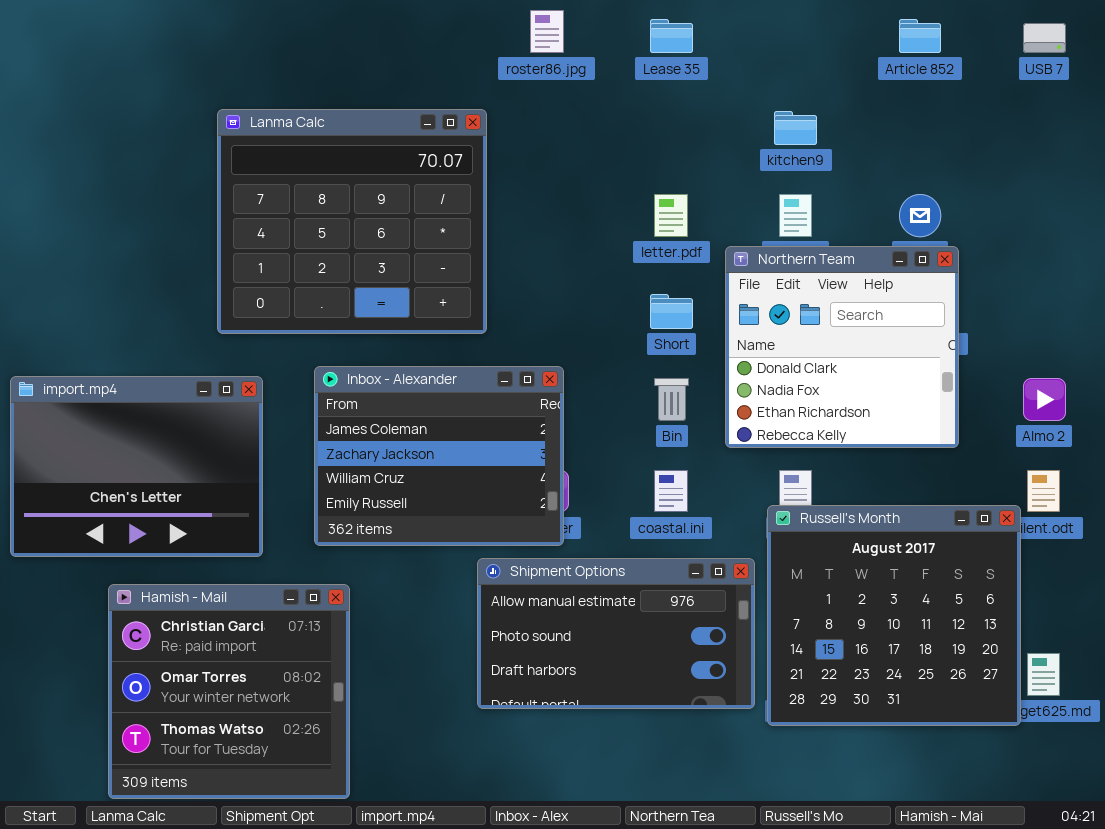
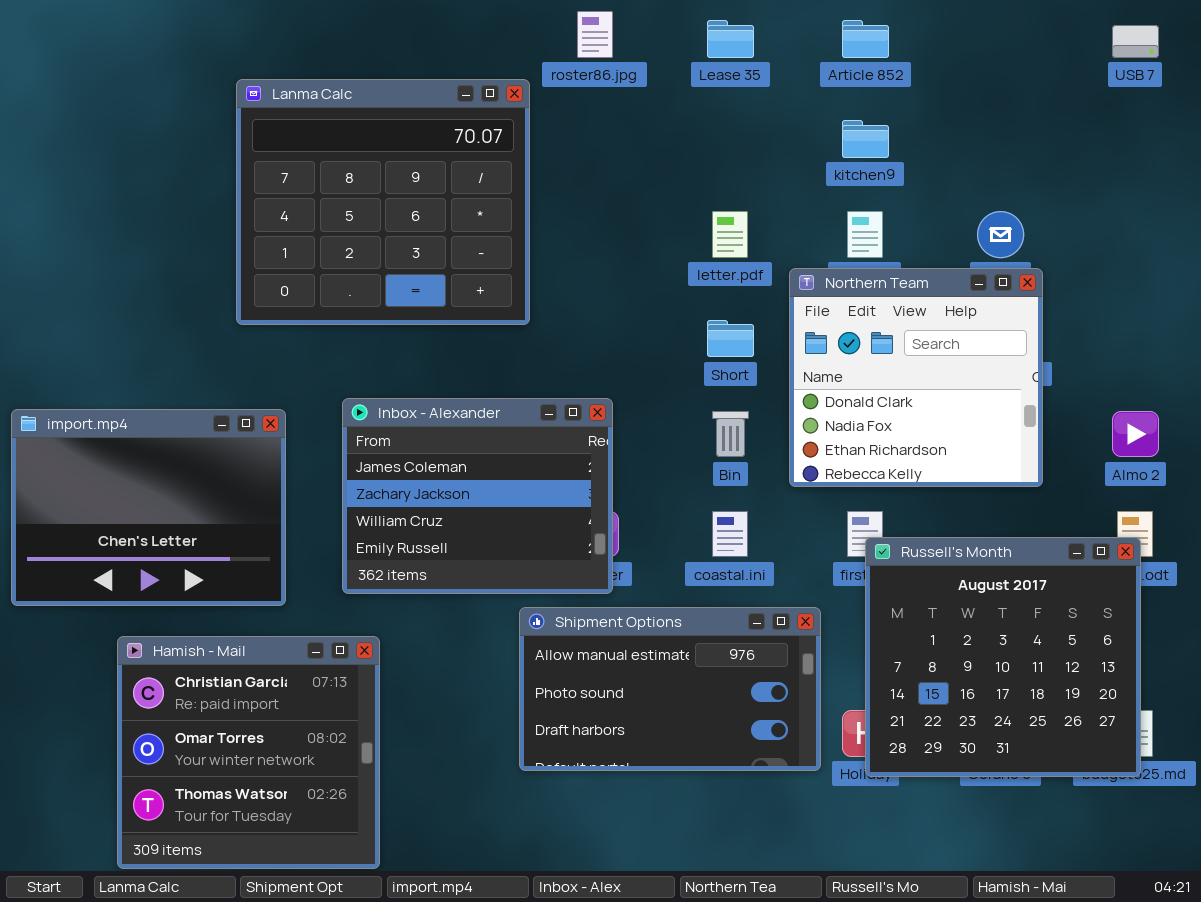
Article 852: [899,19,941,53] -> [842,20,889,58], moved
Lanma Calc: [217,109,487,334] -> [236,79,530,325], moved
Russell's Month: [767,505,1021,726] -> [865,537,1141,777], moved

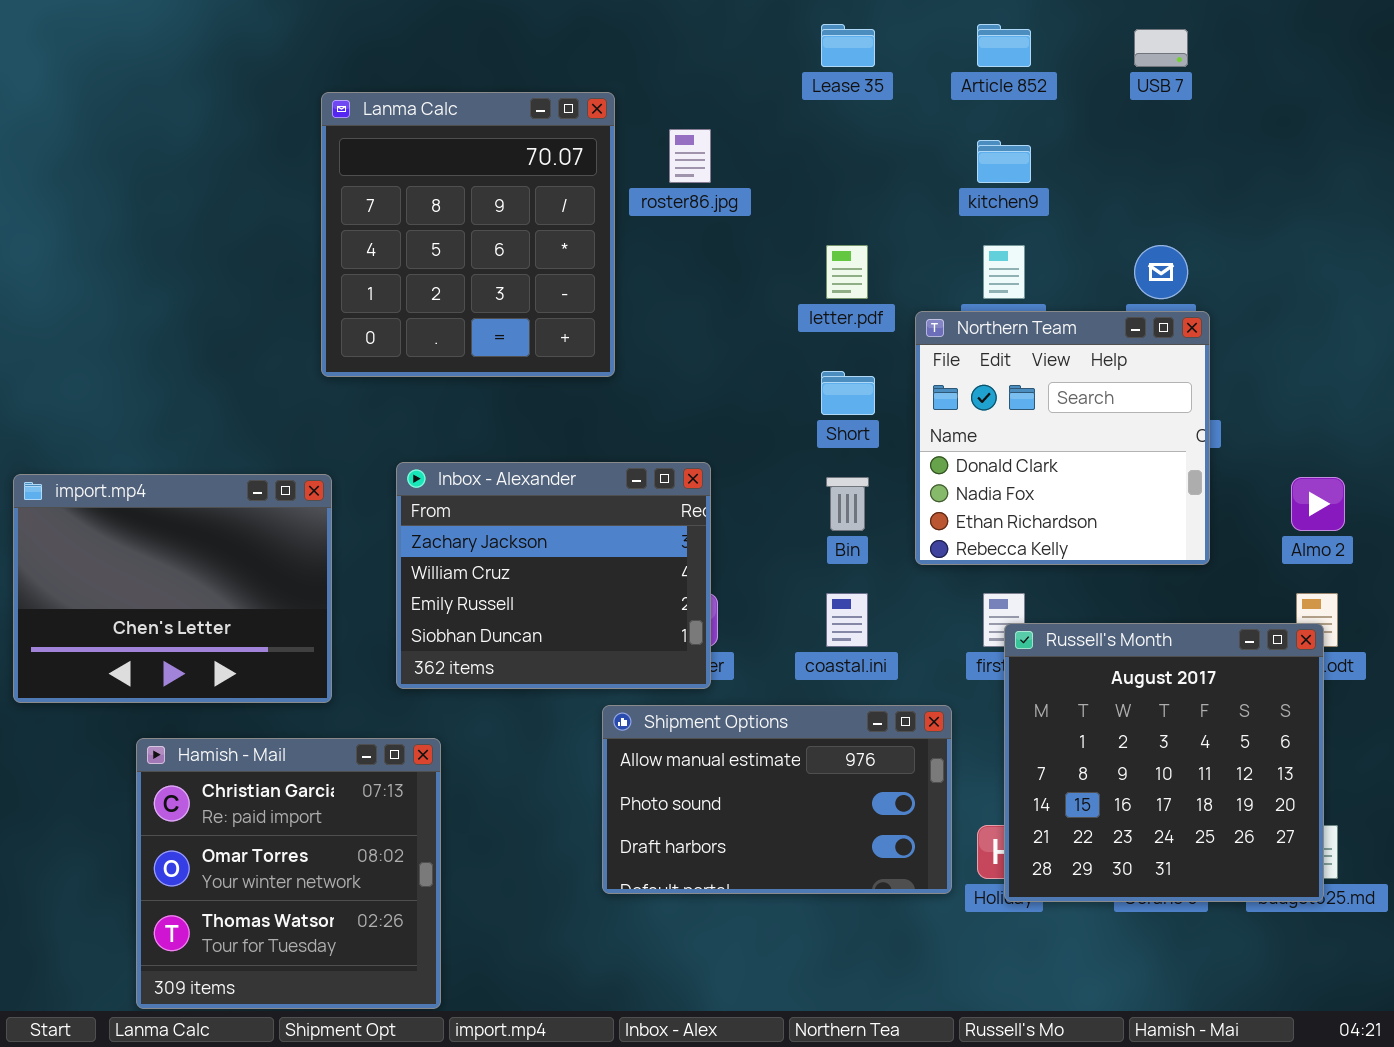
roster86.jpg: [577,11,613,58] -> [669,129,711,183], moved
USB 7: [1112,25,1159,58] -> [1134,29,1188,67], moved
Lanma Calc: [236,79,530,325] -> [321,92,615,377], resized
Inbox - Alexander: [342,398,613,594] -> [396,462,711,689], scrolled down 1 row

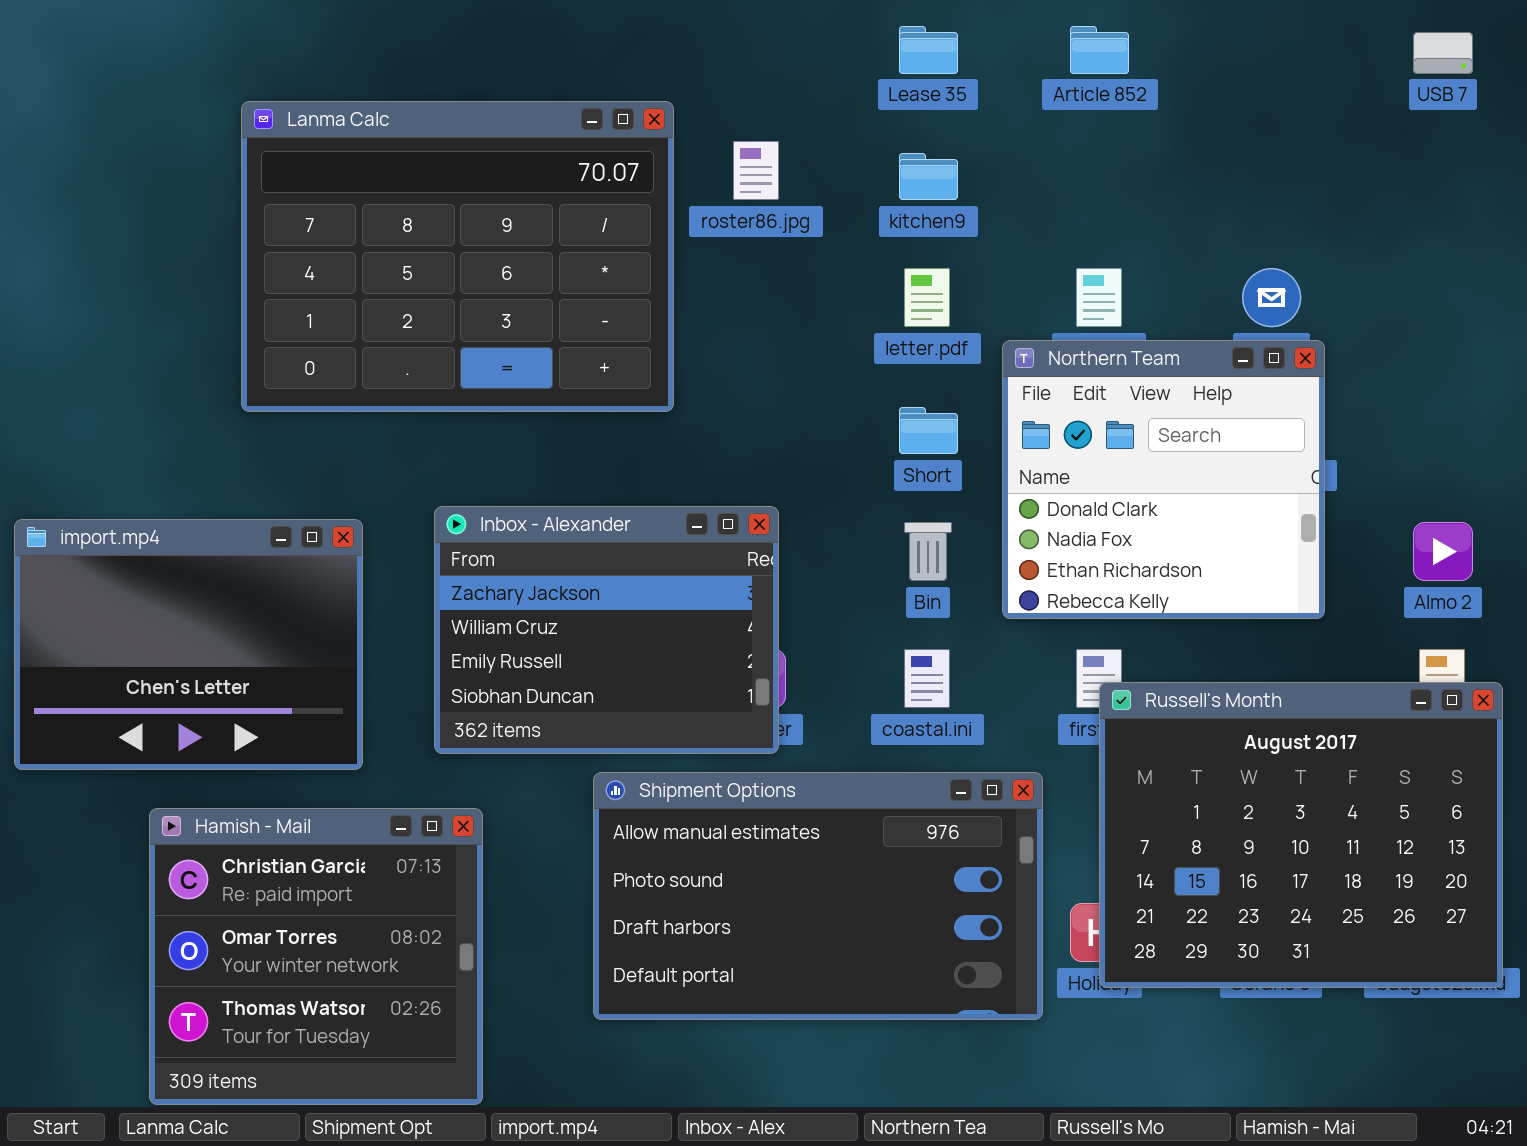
USB 7: [1134,29,1188,67] -> [1413,32,1473,74], moved
Lanma Calc: [321,92,615,377] -> [241,101,674,412], resized
kitchen9: [977,140,1031,183] -> [899,153,958,200], moved
Russell's Month: [1004,623,1324,902] -> [1099,682,1503,988], resized
Shipment Options: [602,705,952,894] -> [593,772,1043,1020], resized

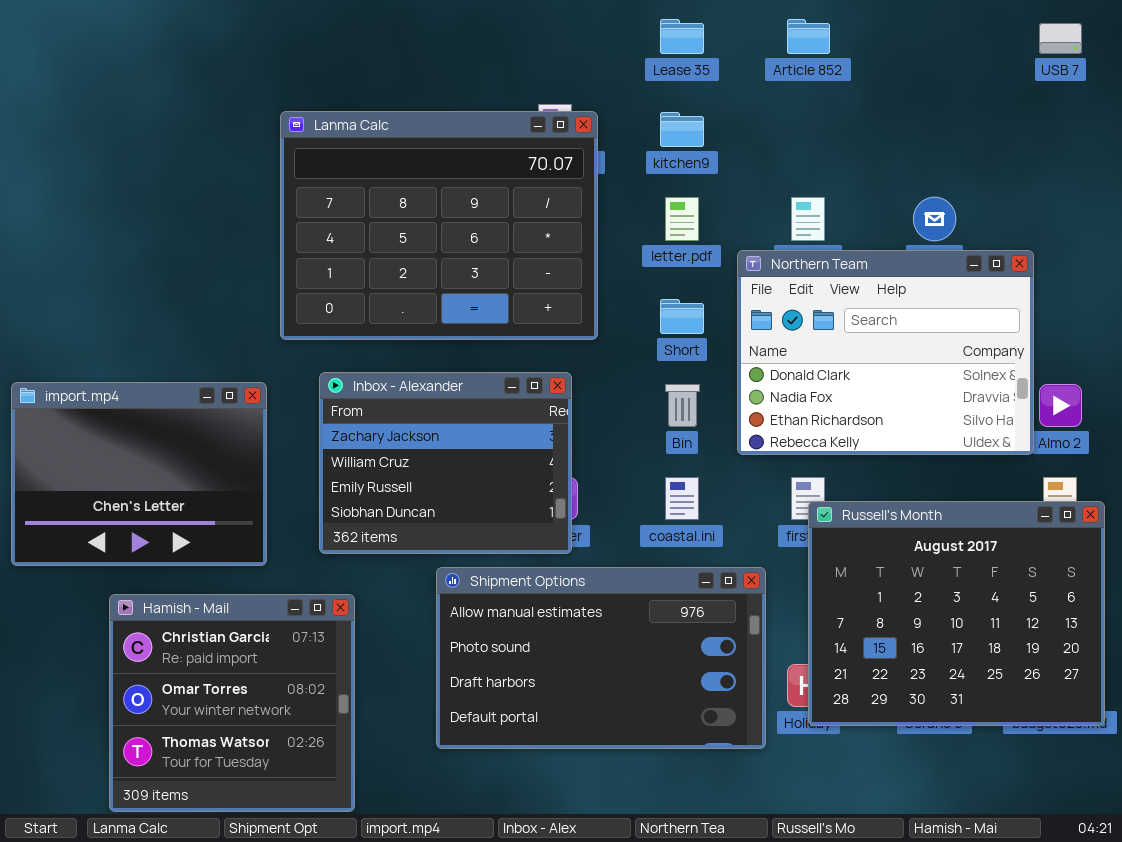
Lanma Calc: [241,101,674,412] -> [280,111,598,340], moved
Northern Team: [1002,340,1325,619] -> [737,250,1034,455], resized

